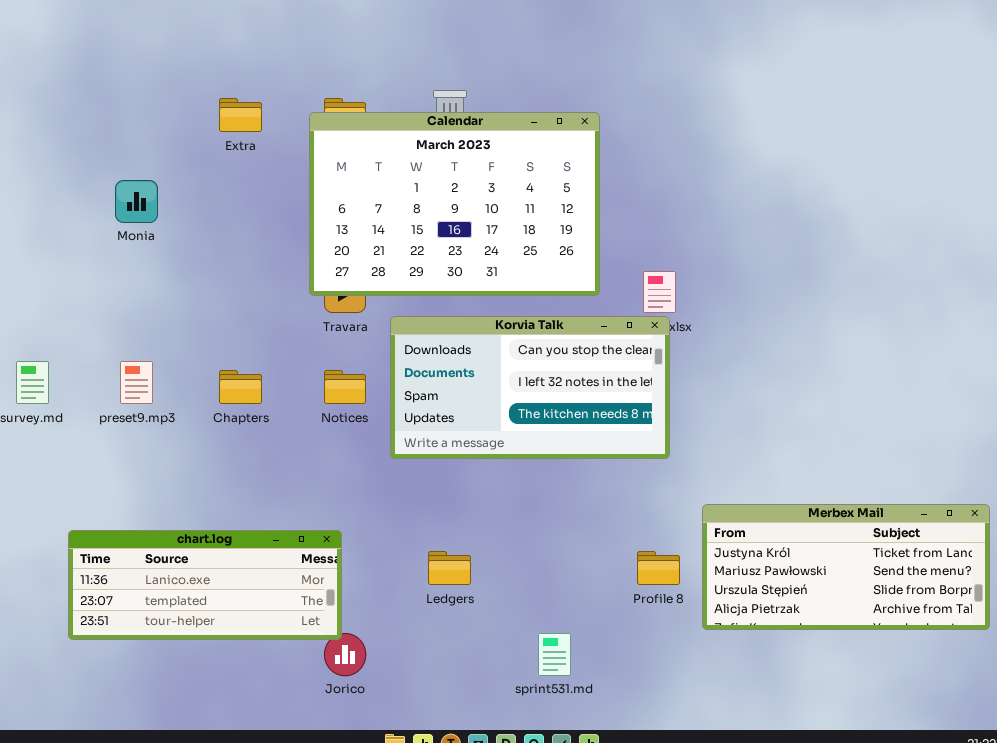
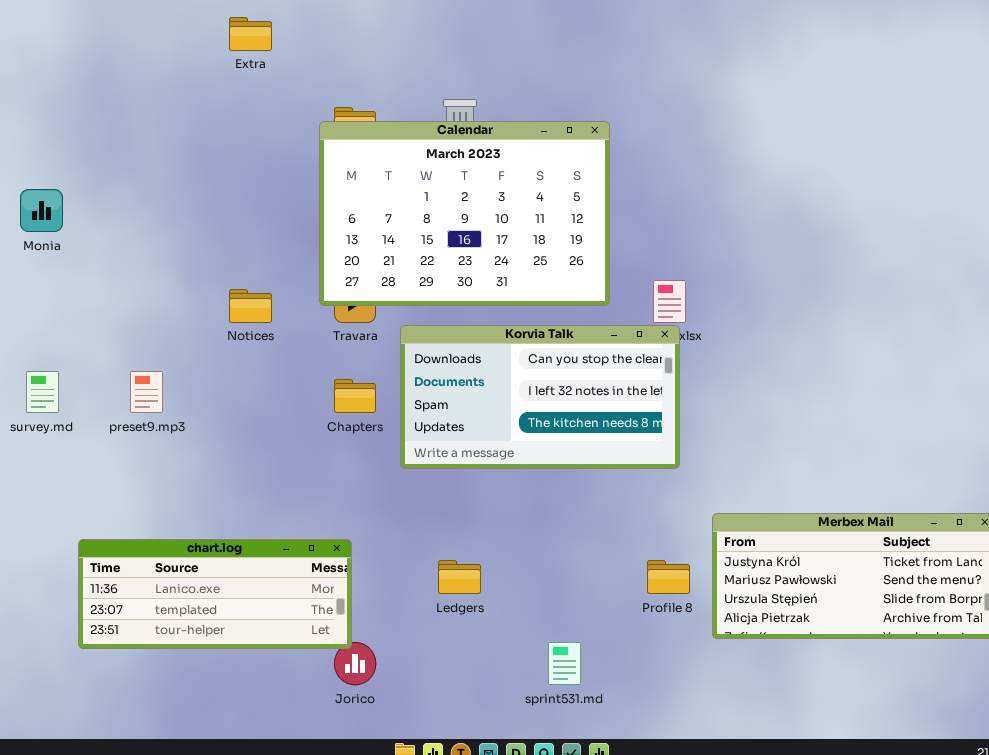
Extra: [219,98,262,132] -> [229,17,272,51], moved
Monia: [115,180,158,223] -> [20,189,63,232], moved
Chapters: [219,370,262,404] -> [334,379,376,413], moved
Notices: [324,370,366,404] -> [229,289,272,323], moved

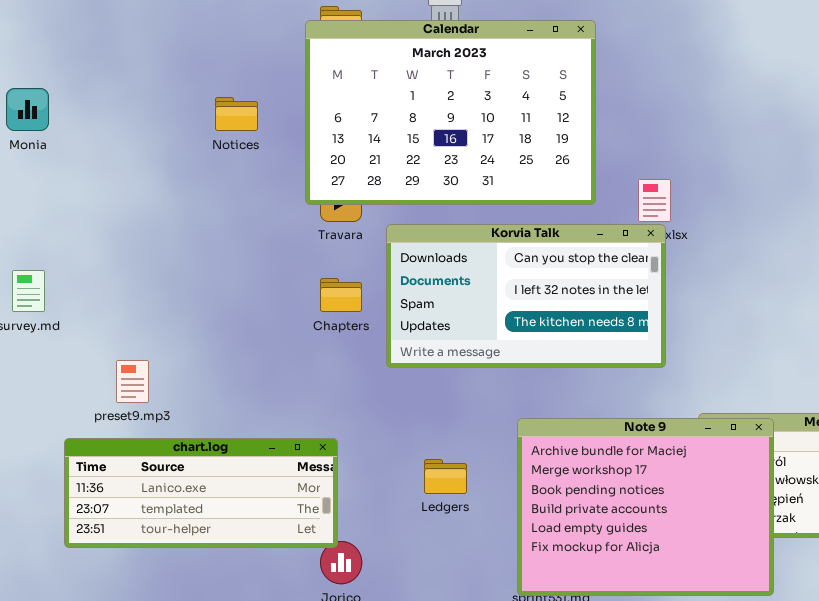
Notices: [229,289,272,323] -> [215,97,258,131], moved
preset9.mp3: [130,371,163,413] -> [116,360,149,403], moved
Note 9: none -> [517,418,774,596], opened

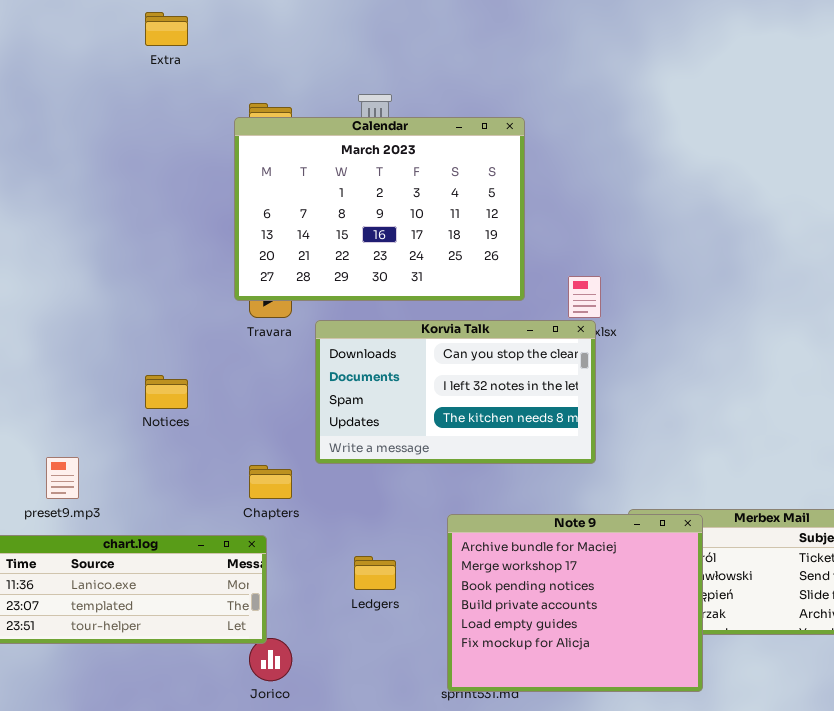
Notices: [215,97,258,131] -> [145,375,188,409], moved
Chapters: [320,278,362,312] -> [249,465,292,499], moved

